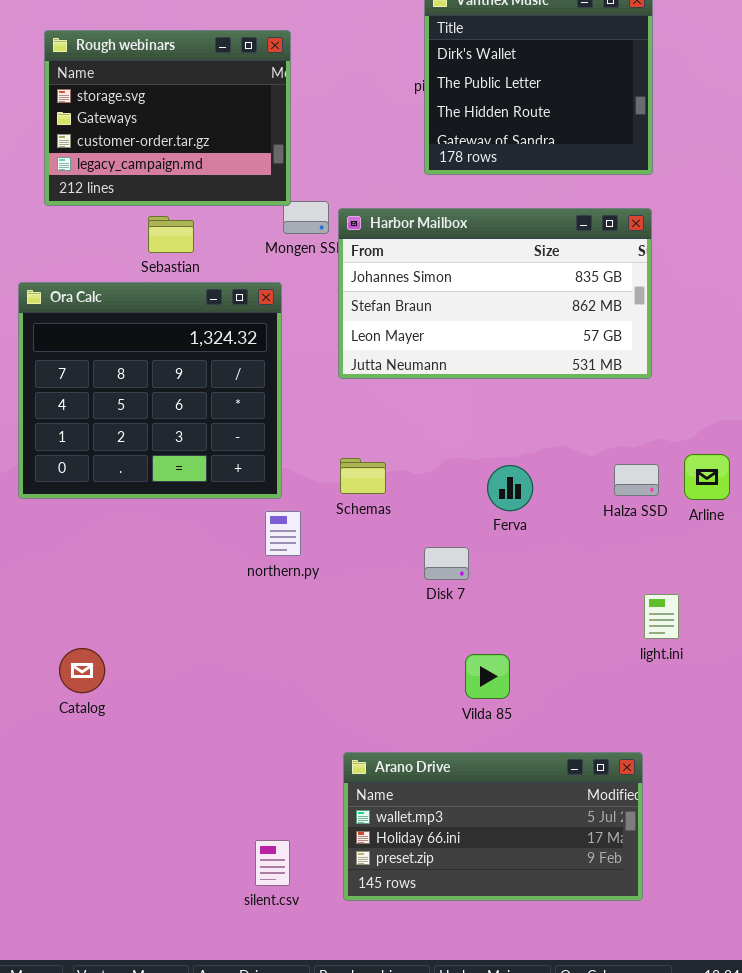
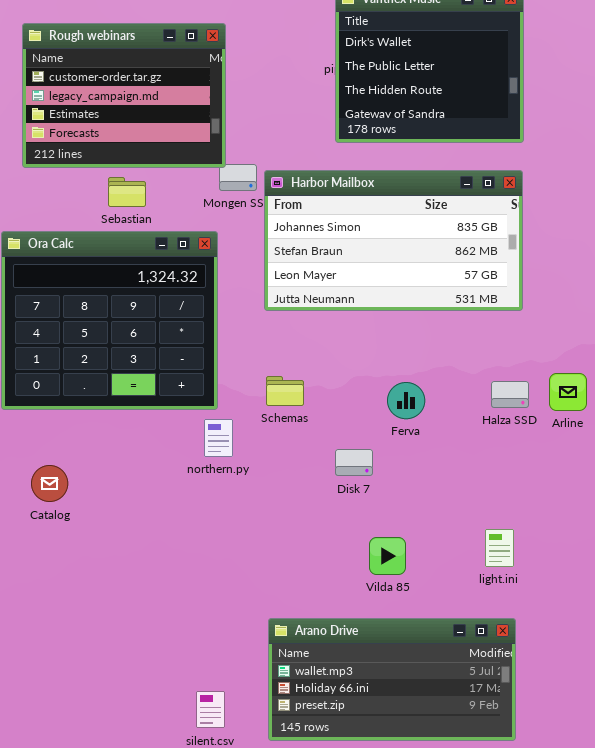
Rough webinars: [44,30,291,206] -> [22,23,226,168], scrolled down 2 rows
light.ini: [644,594,679,639] -> [485,529,514,567], moved
Catalog: [59,648,105,693] -> [31,465,68,502], moved

